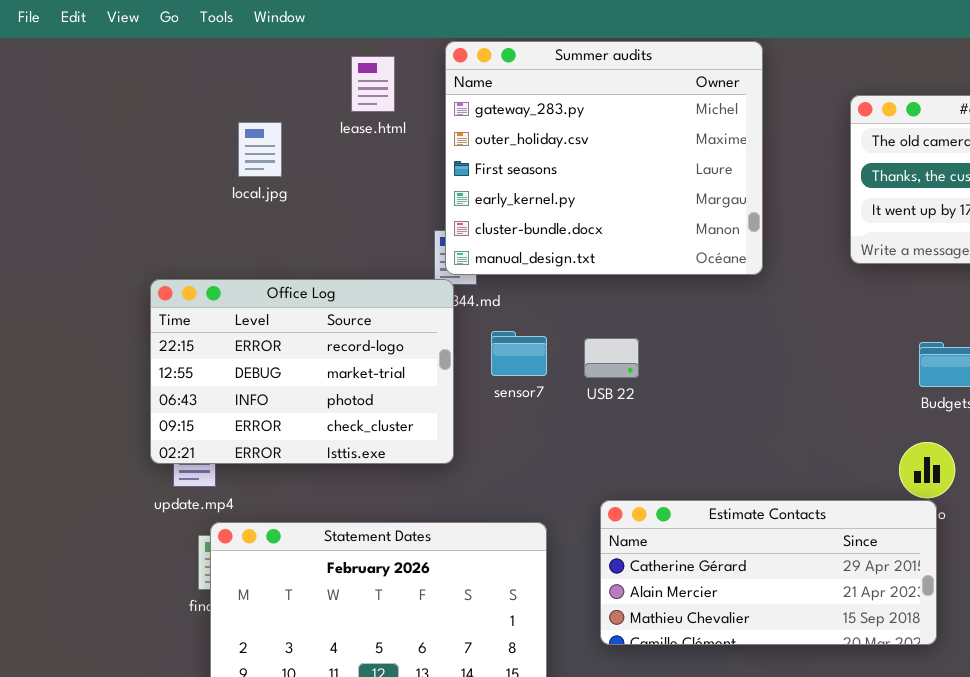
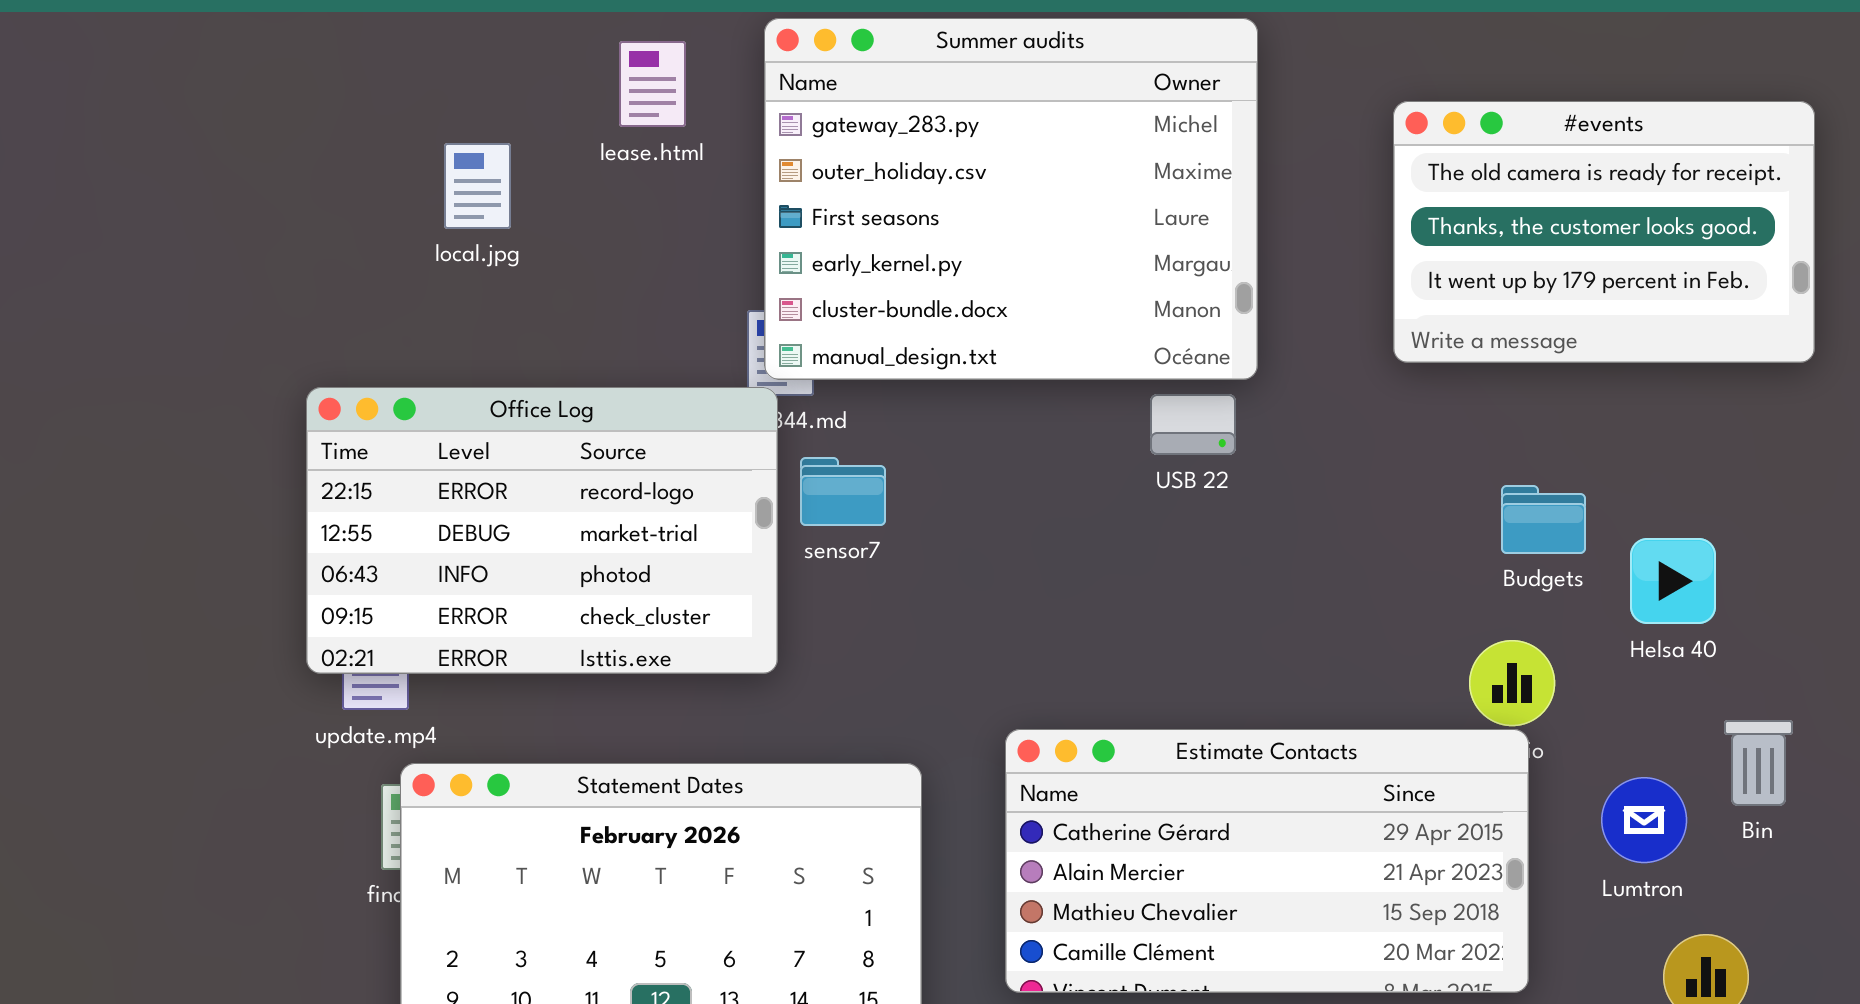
sensor7: [491,331,547,376] -> [800,457,886,526], moved
USB 22: [584,338,639,378] -> [1150,394,1236,455], moved
Estimate Contacts: [600,500,937,645] -> [1005,729,1529,993], resized

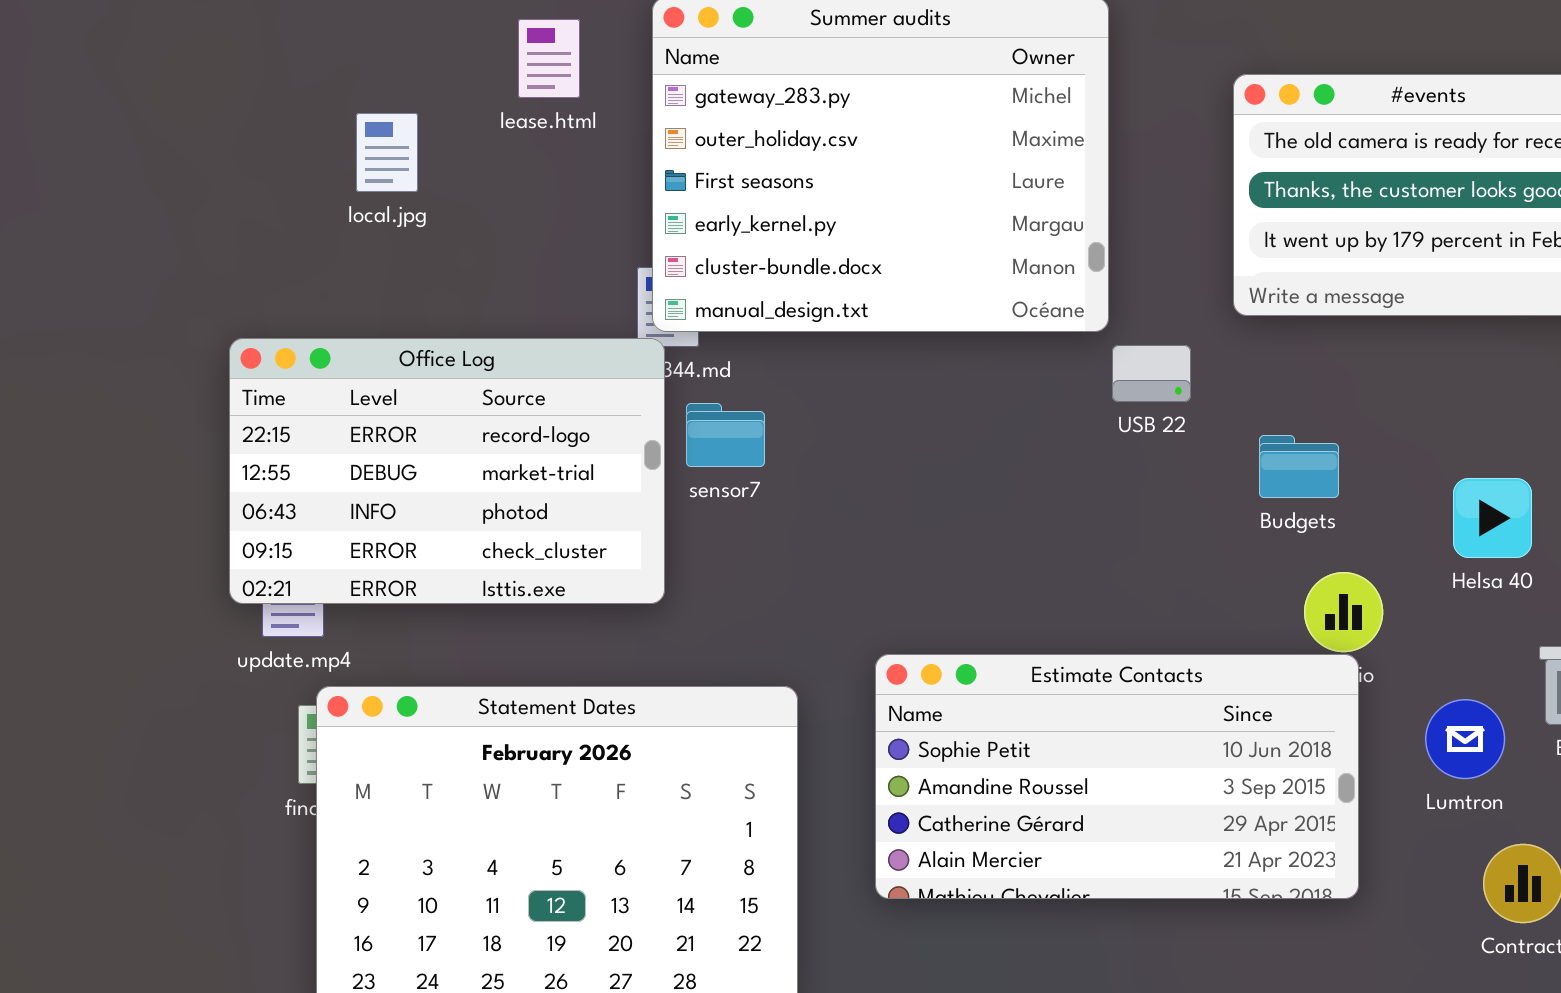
USB 22: [1150,394,1236,455] -> [1112,345,1191,402], moved
Budgets: [1501,485,1586,554] -> [1259,435,1339,498], moved
Estimate Contacts: [1005,729,1529,993] -> [875,654,1359,899], scrolled up 2 rows

